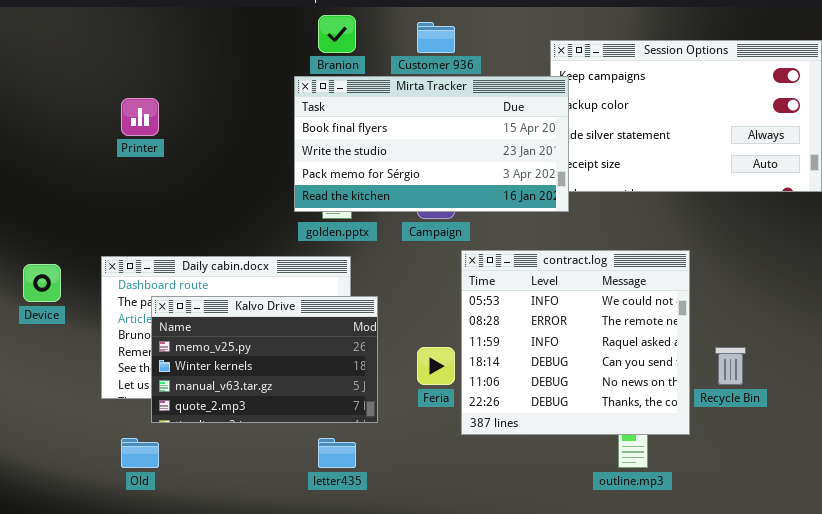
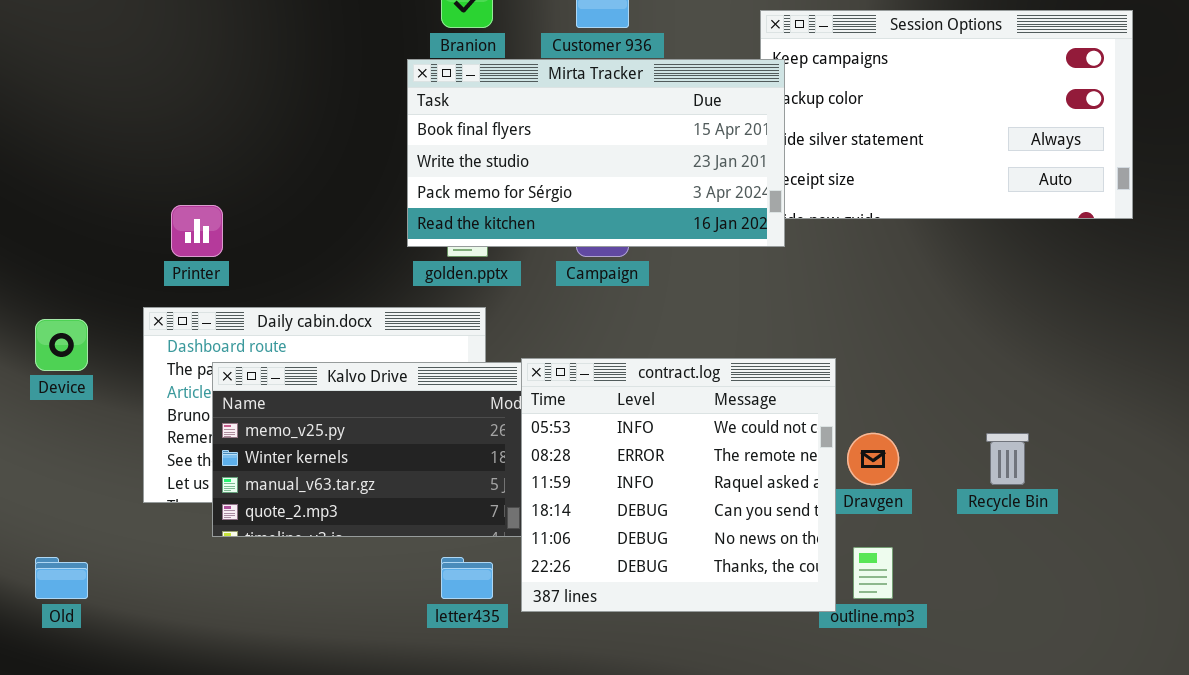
Printer: [121,98,159,136] -> [171,205,223,257], moved
contract.log: [461,250,690,435] -> [521,358,836,612], moved
Old: [121,438,159,468] -> [35,557,88,599], moved

